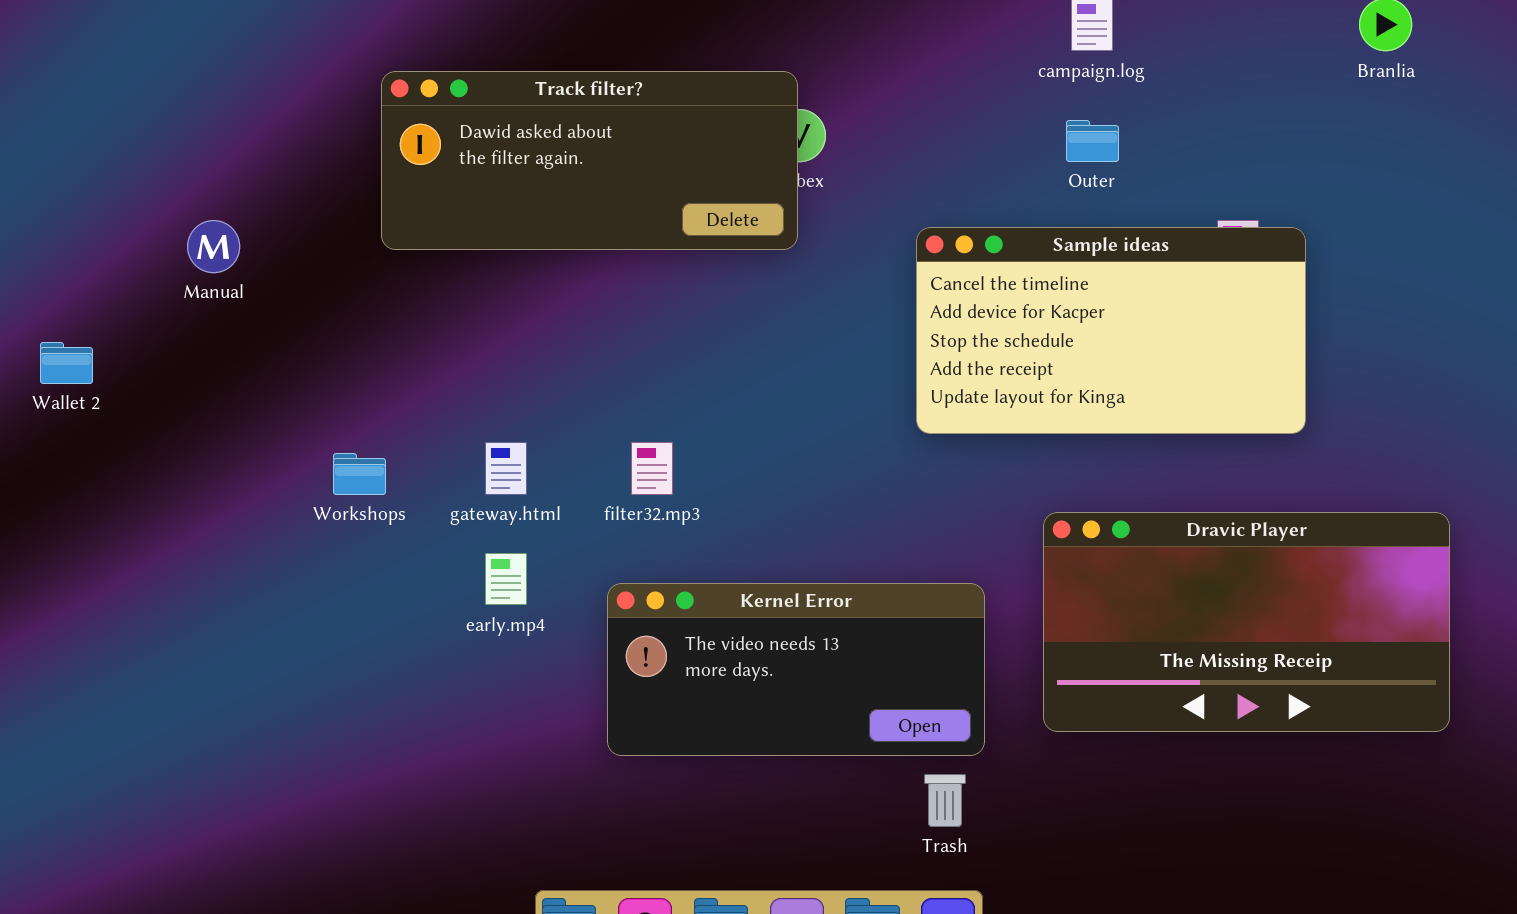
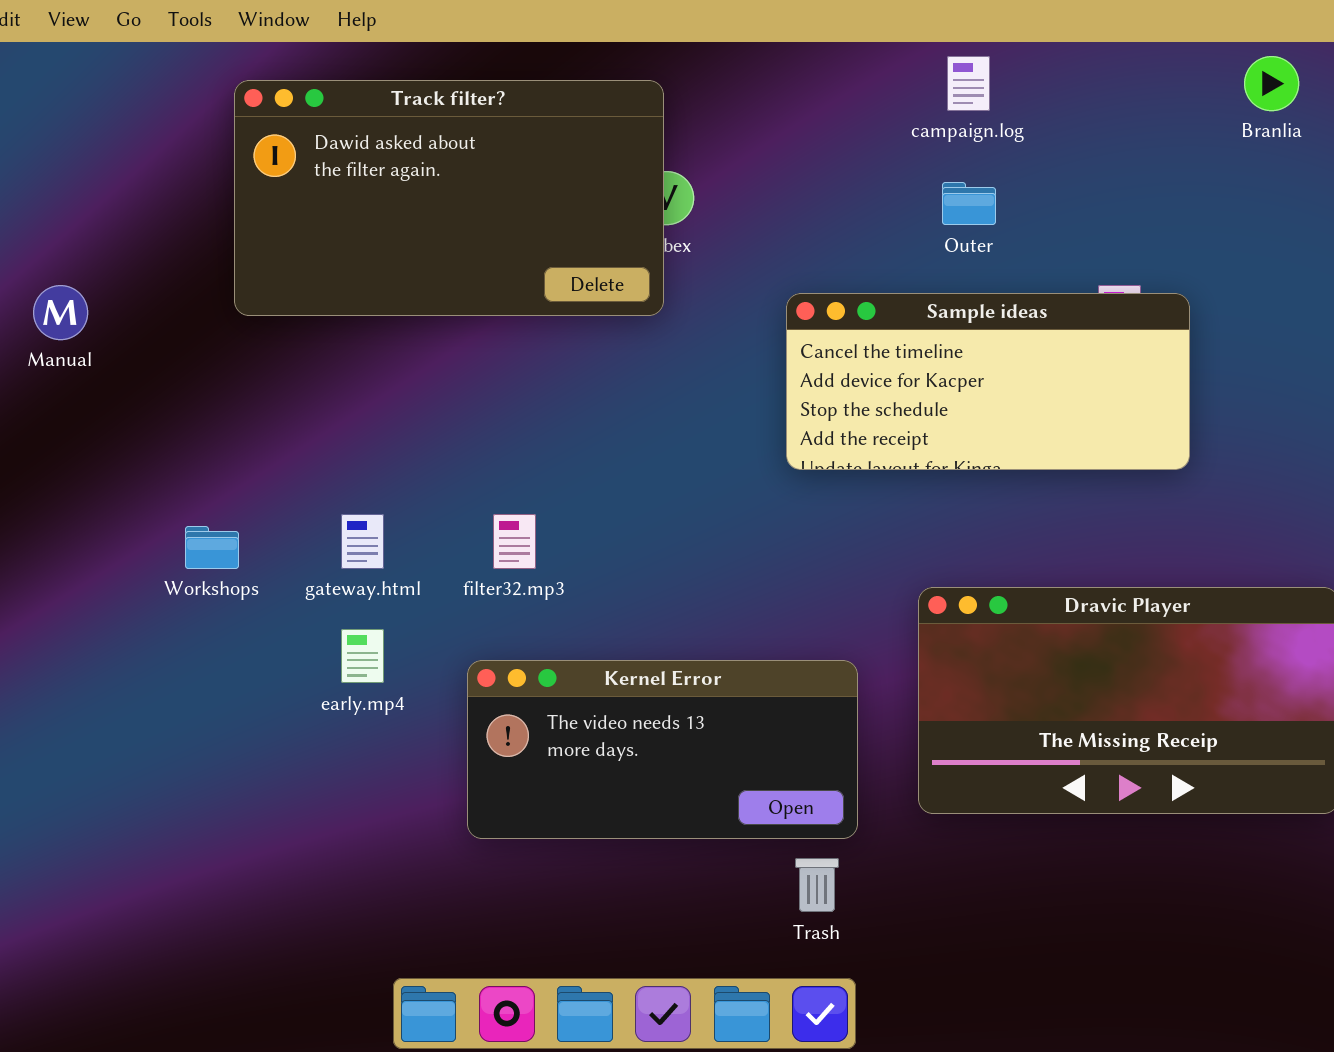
Track filter?: [381,71,798,250] -> [234,80,664,316], resized
Sample ideas: [916,227,1306,434] -> [786,293,1190,470], resized

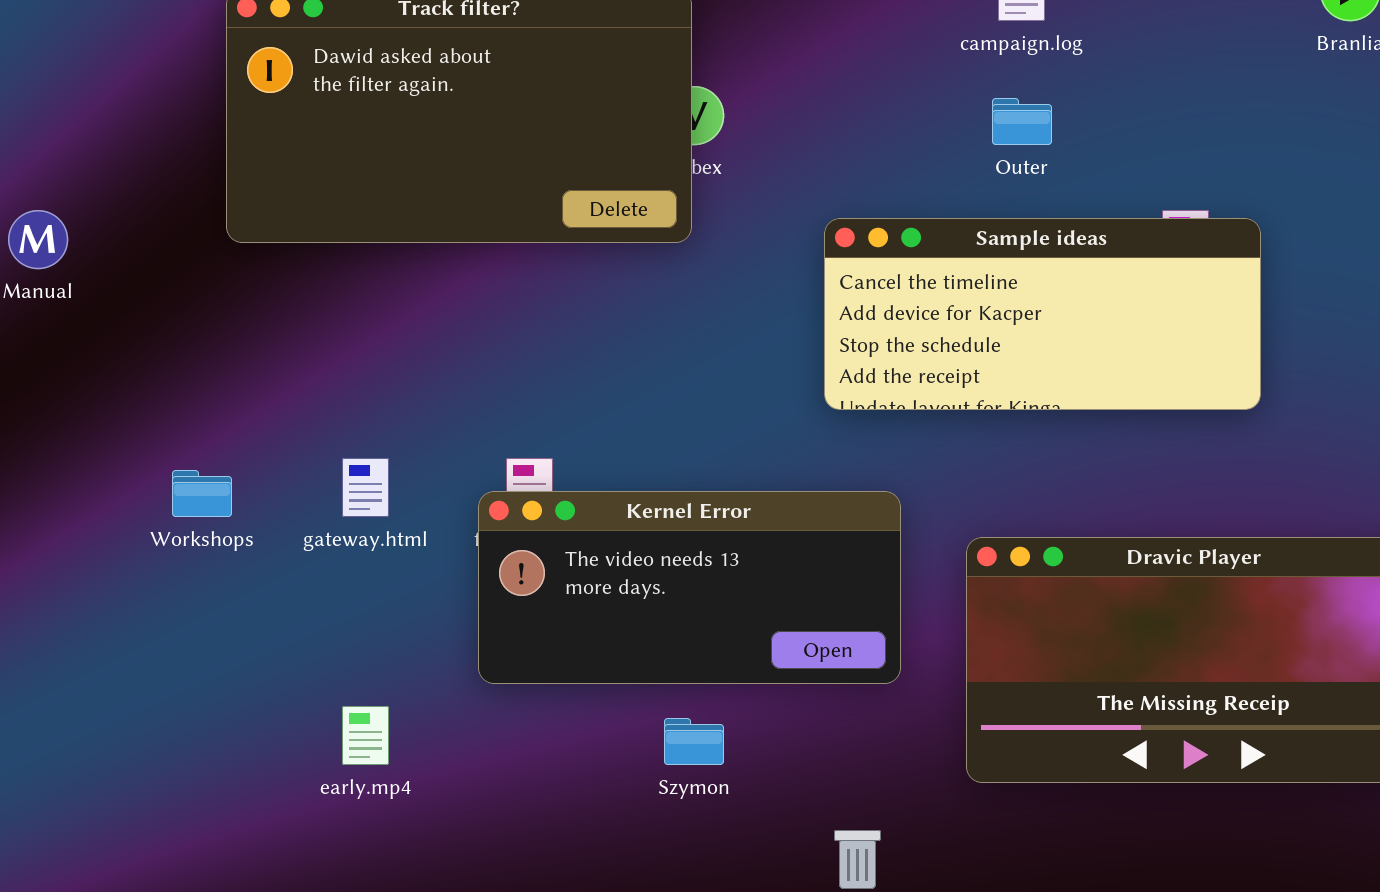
early.mp4: [341,629,384,683] -> [342,706,389,765], moved
Kernel Error: [467,660,858,839] -> [478,491,901,684], moved

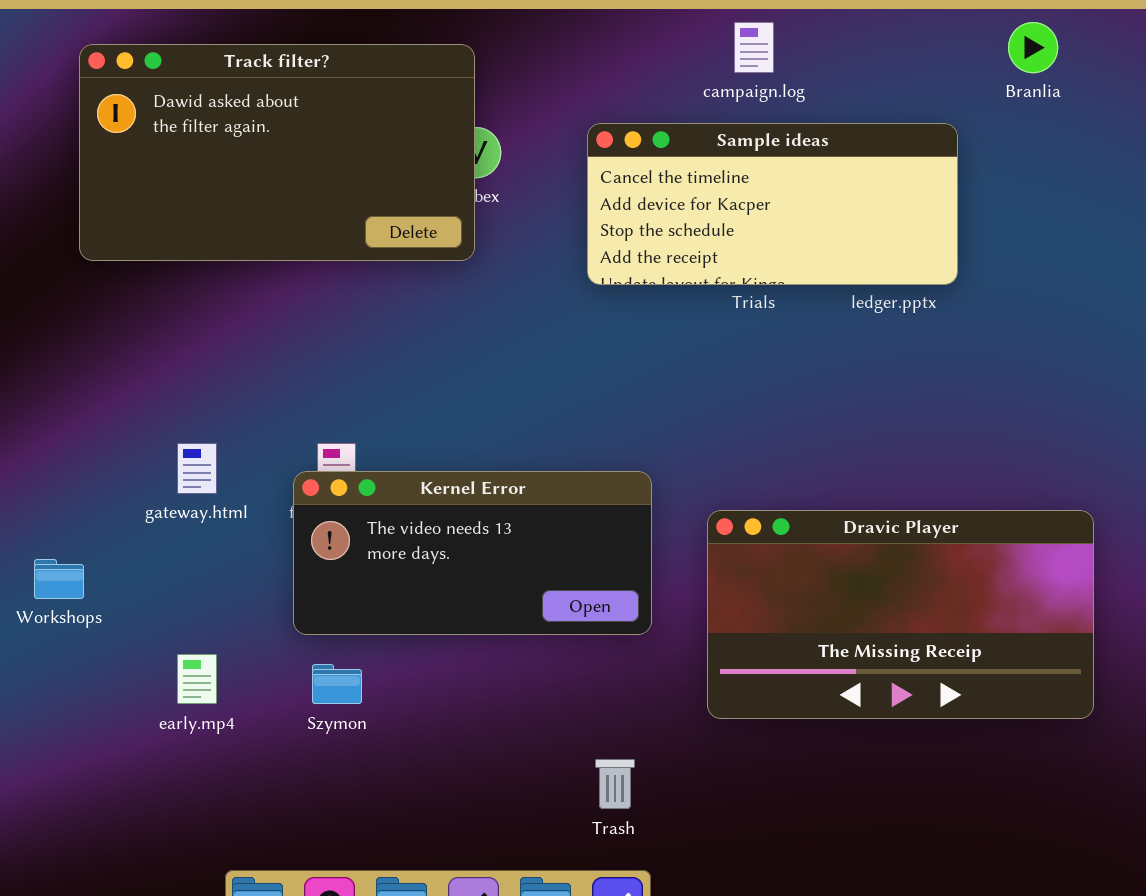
Sample ideas: [824,218,1261,410] -> [587,123,958,285], moved
Workshops: [172,470,232,517] -> [34,559,84,599], moved
Szymon: [664,718,724,765] -> [312,664,362,704], moved

